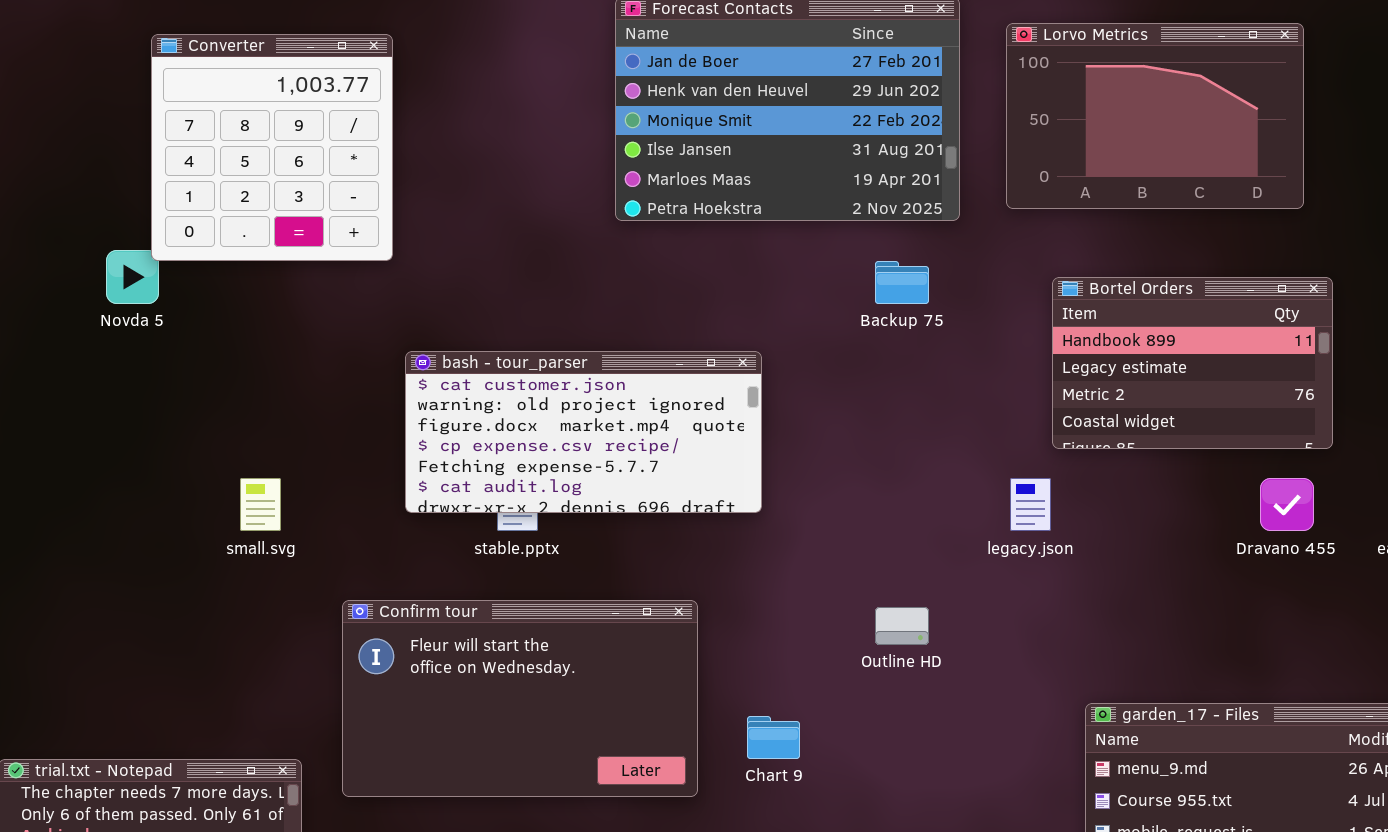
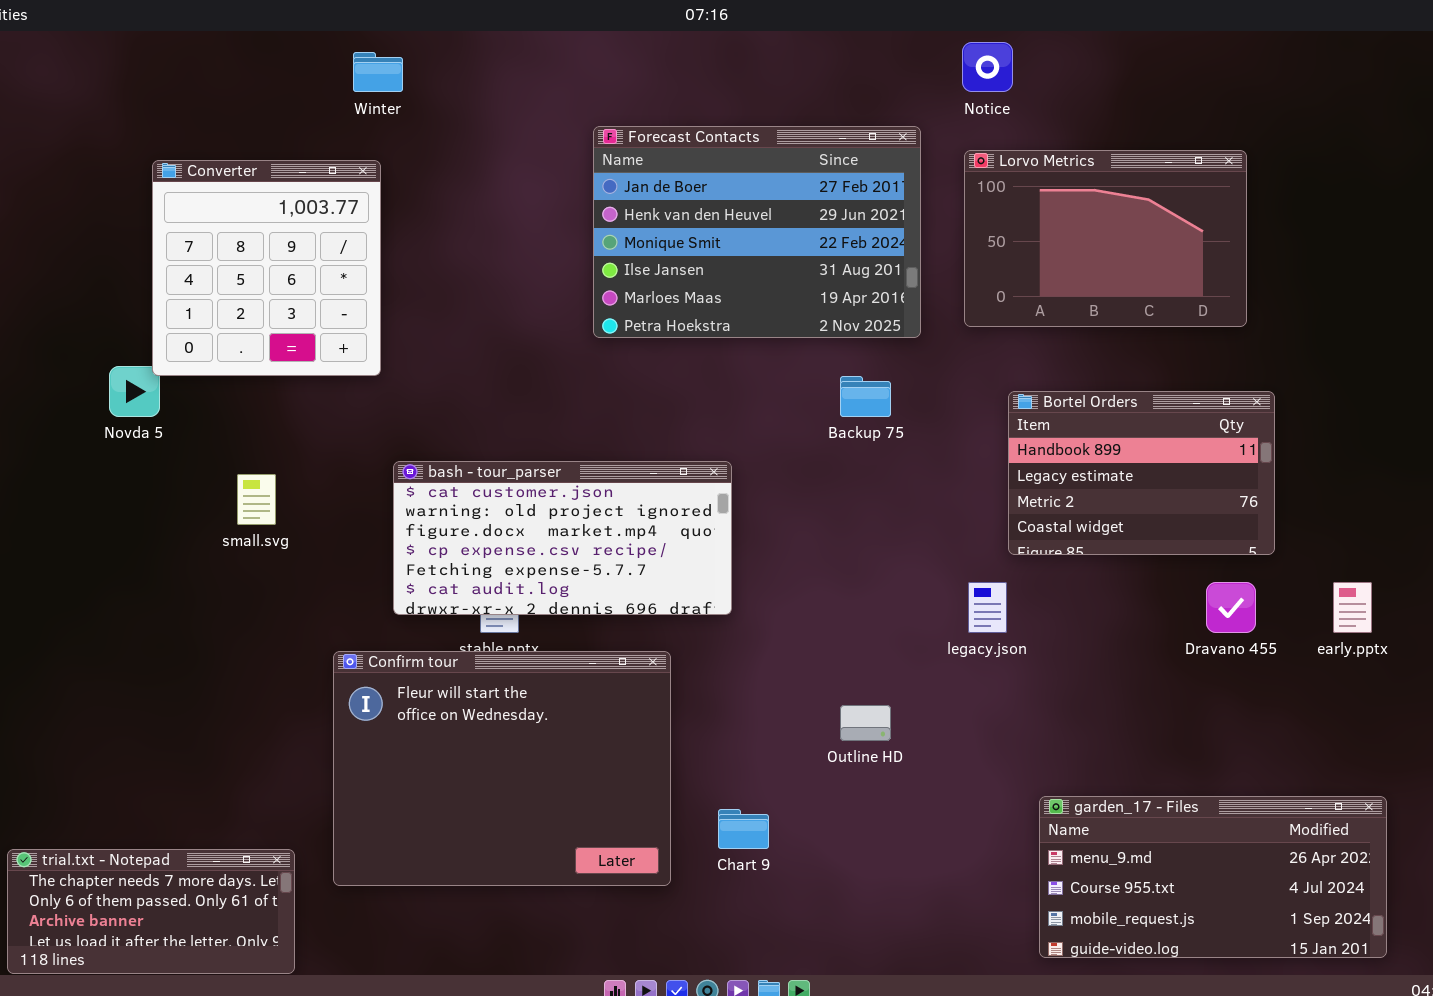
small.svg: [240,478,281,531] -> [237,474,276,525], moved
Confirm tour: [342,600,698,797] -> [333,651,671,886], resized

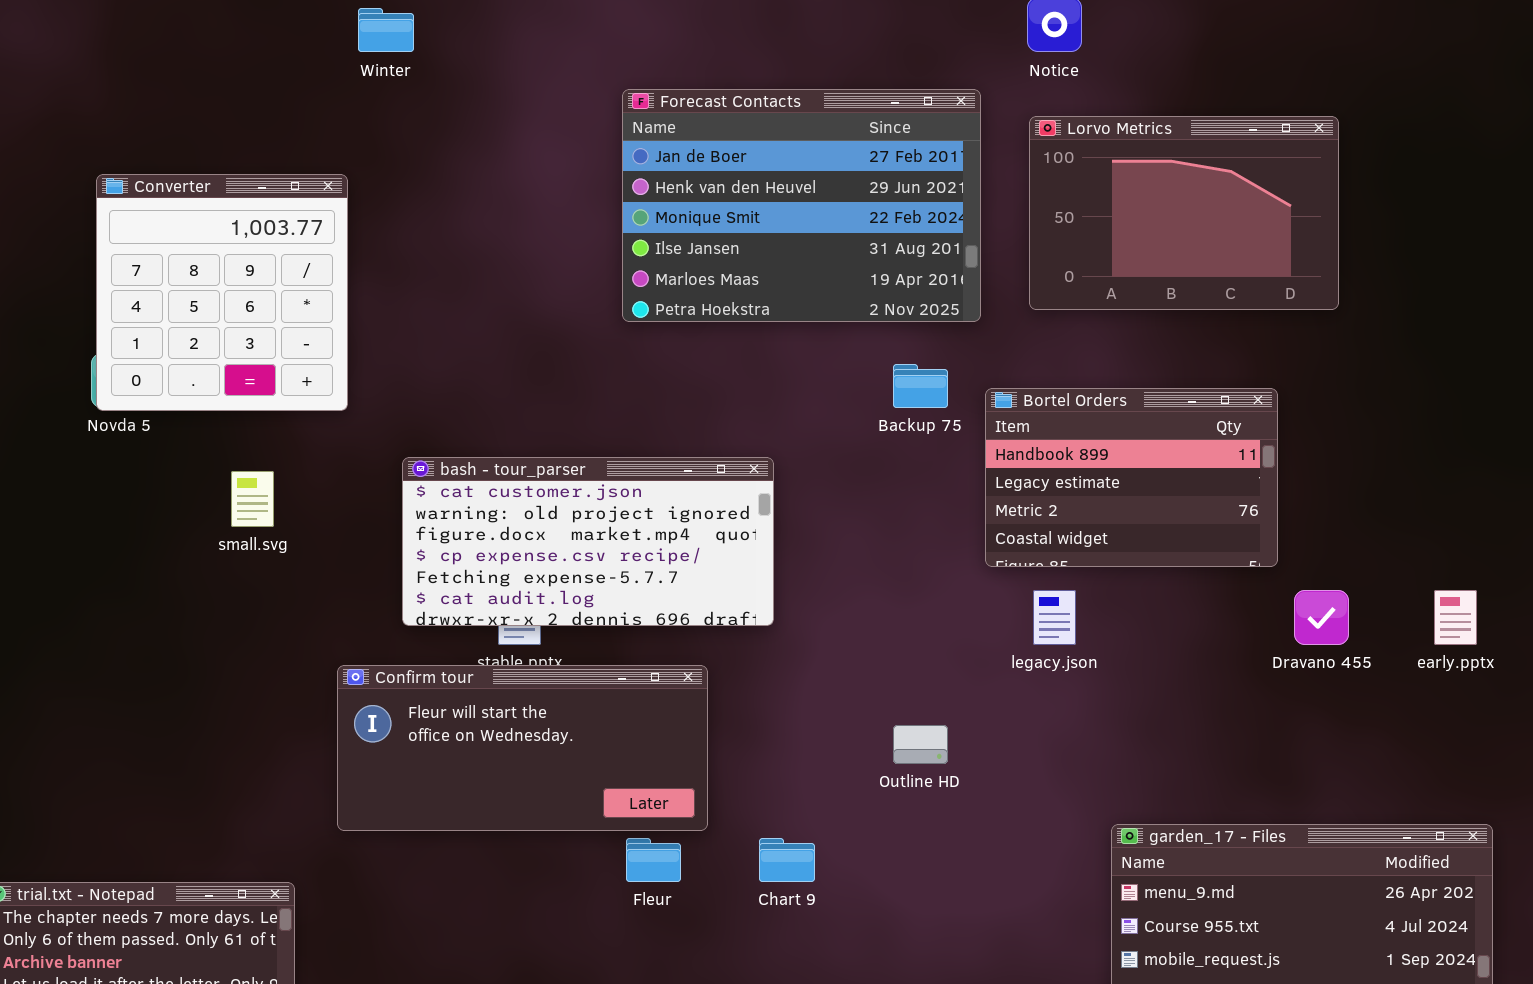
Converter: [152,160,381,376] -> [96,174,348,411], moved
Bortel Orders: [1008,391,1275,555] -> [985,388,1278,567], moved
Confirm tour: [333,651,671,886] -> [337,665,708,831], resized

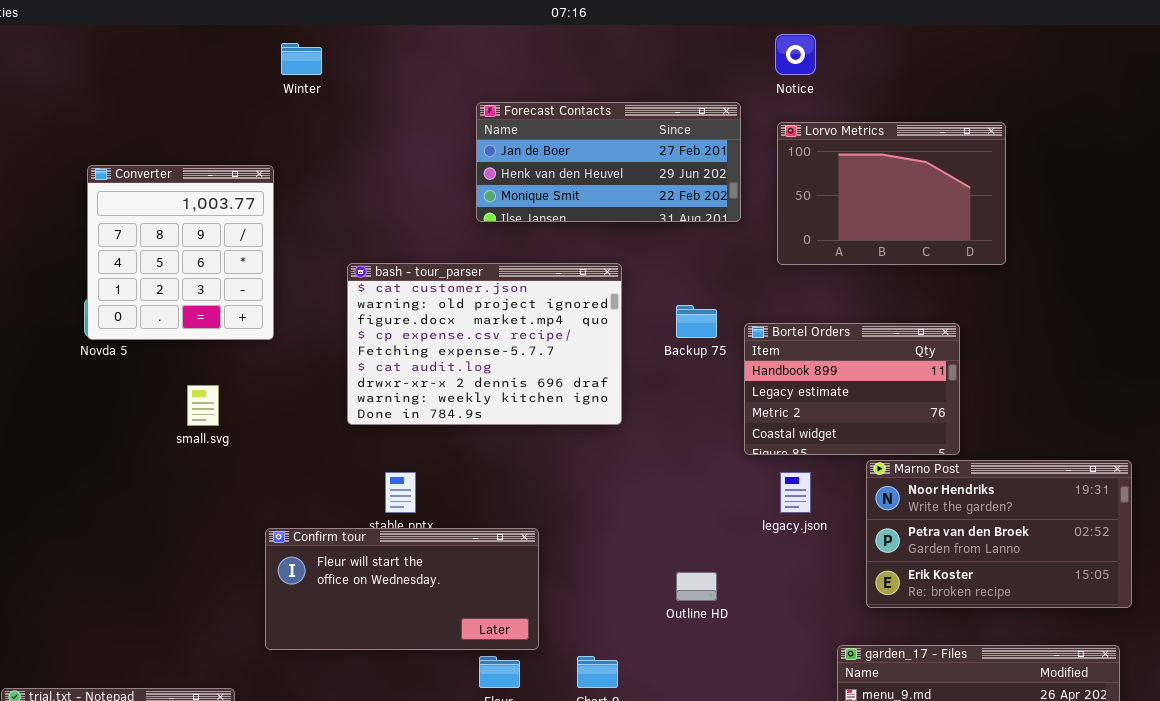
Forecast Contacts: [622,89,981,322] -> [476,102,741,222], resized
bash - tour_parser: [402,457,774,626] -> [347,263,622,425], moved, resized
Marno Post: none -> [866,460,1132,608], opened

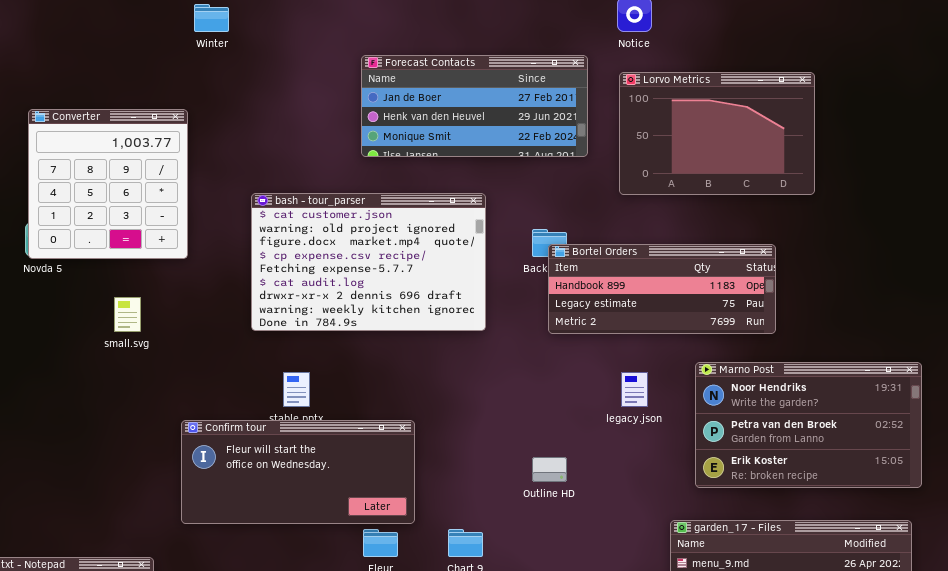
Bortel Orders: [744,323,960,455] -> [548,244,776,334], resized

